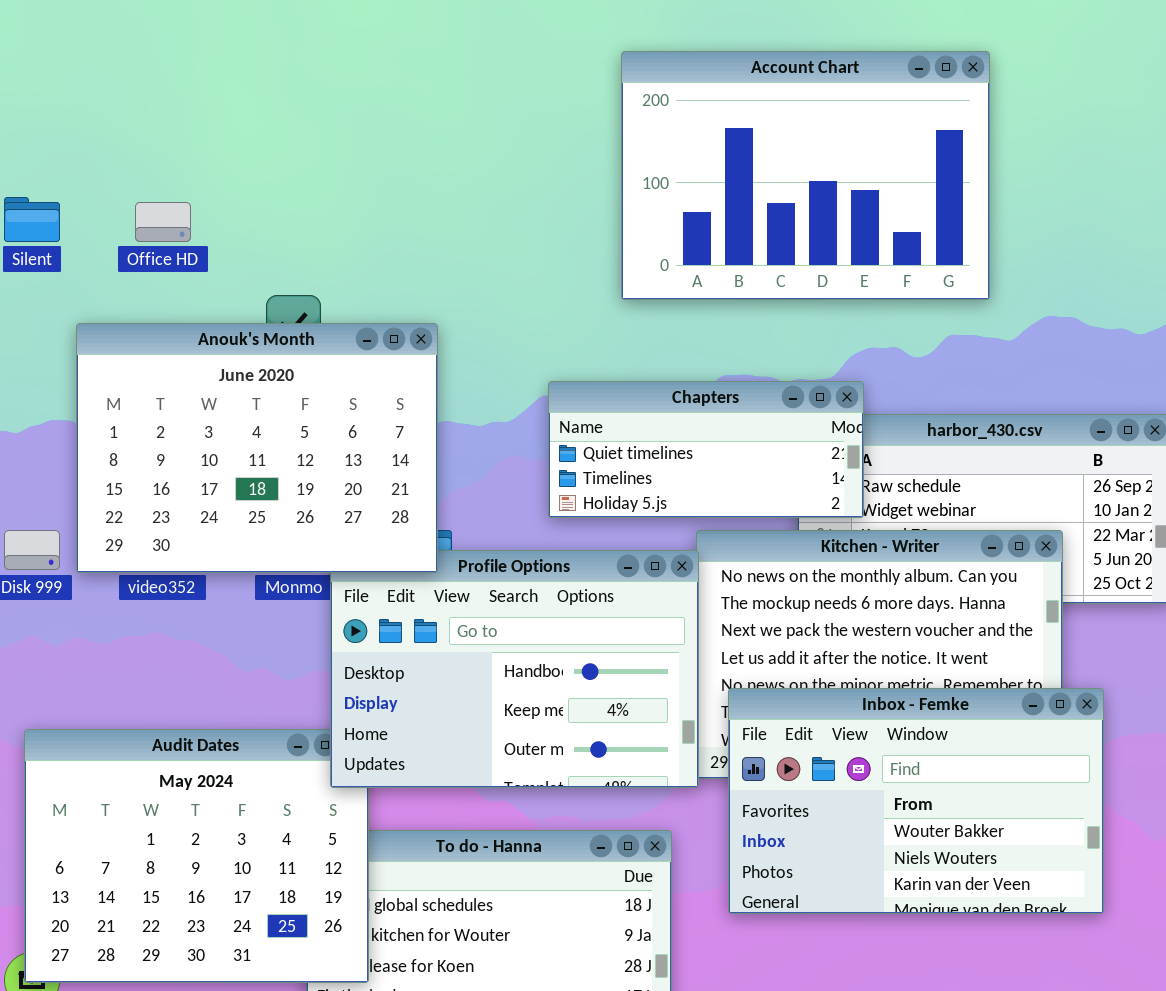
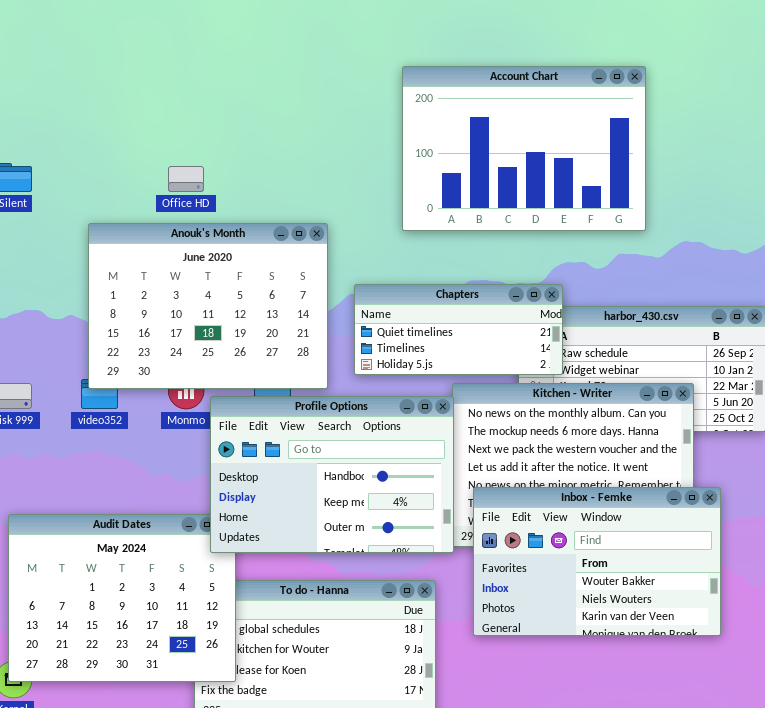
Office HD: [135,202,191,242] -> [168,166,204,192], moved
Anouk's Month: [76,323,438,573] -> [88,223,328,389], moved

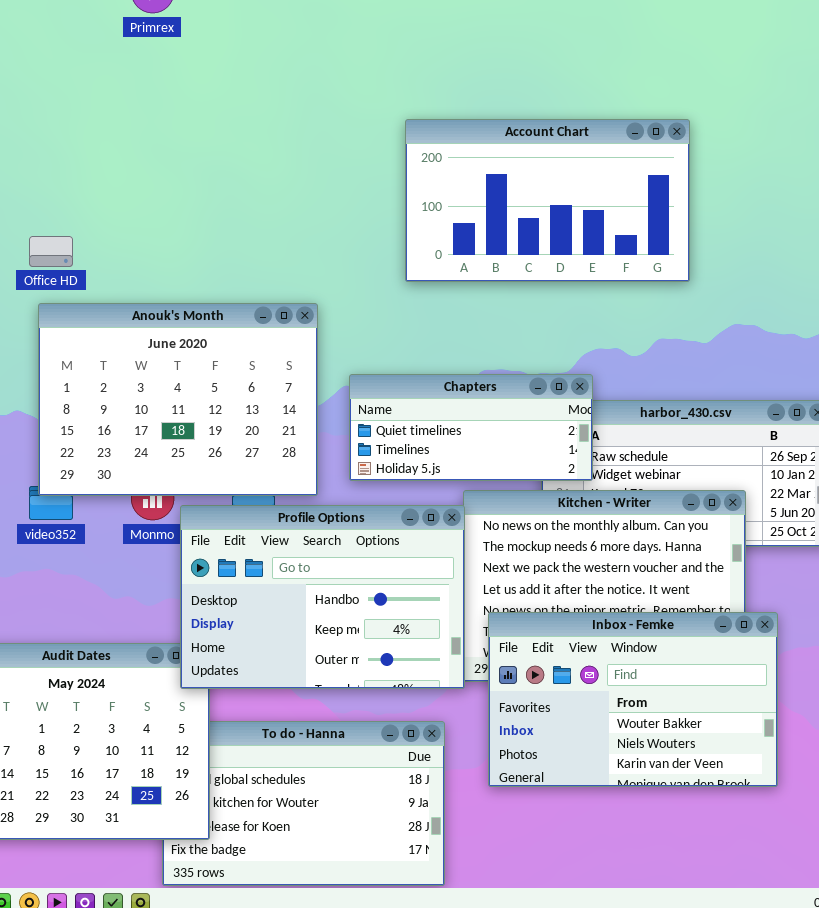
Account Chart: [402,66,646,231] -> [405,119,690,282], resized
Office HD: [168,166,204,192] -> [29,236,73,267], moved

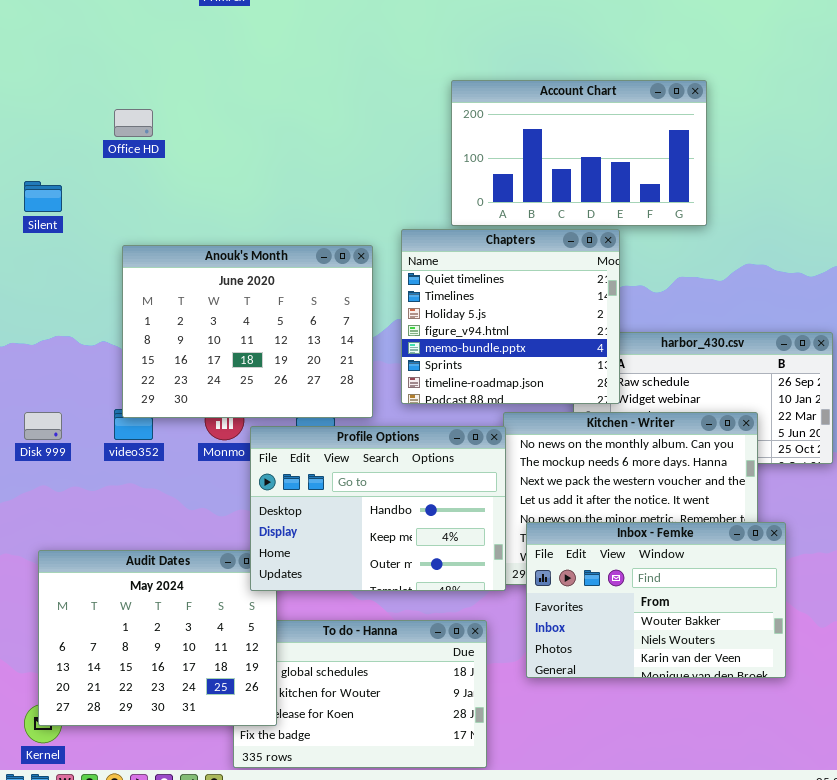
Office HD: [29,236,73,267] -> [114,109,153,137], moved
Chapters: [349,374,593,481] -> [401,229,620,404], resized

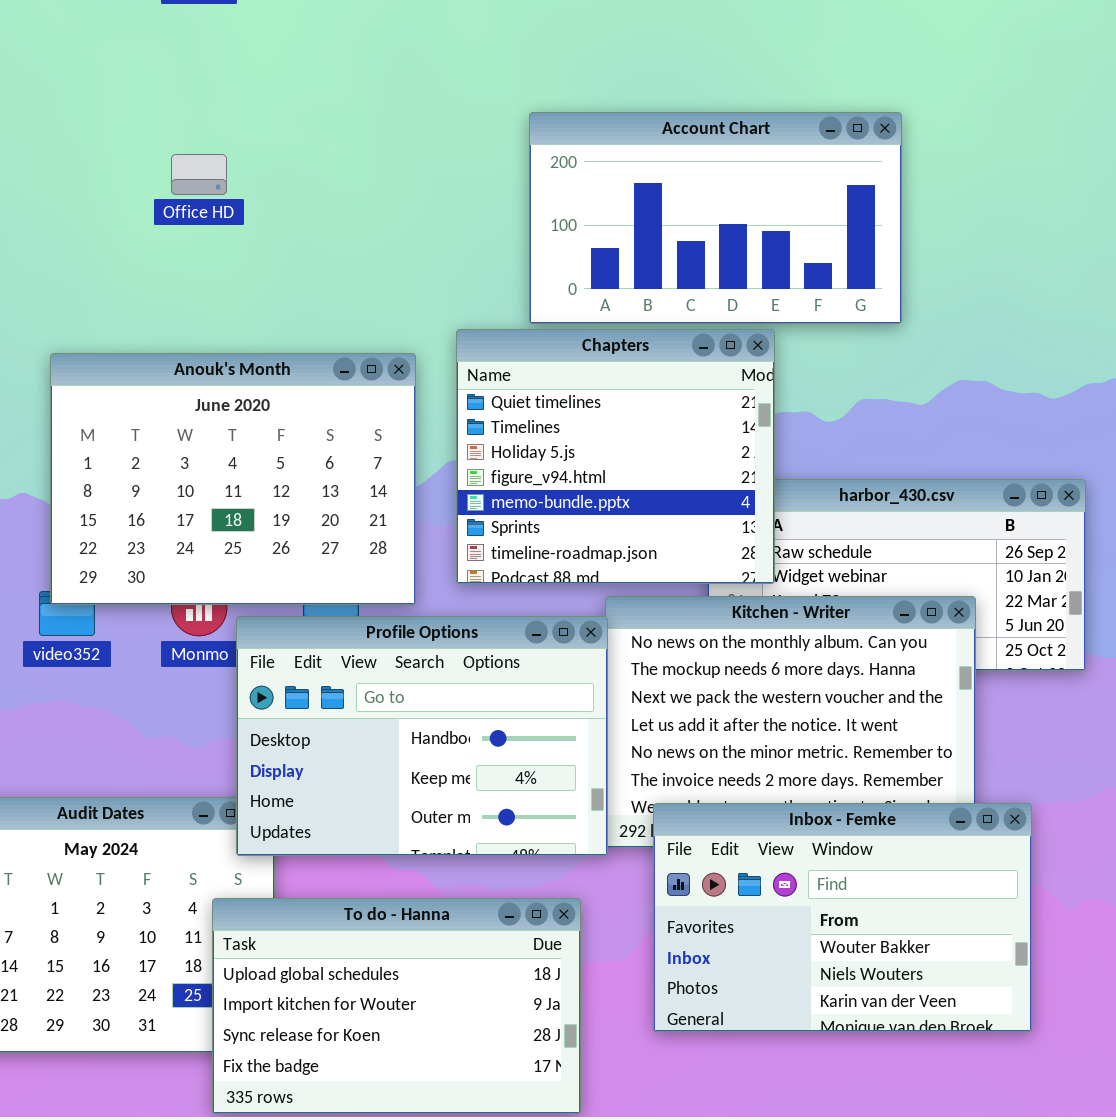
Office HD: [114,109,153,137] -> [171,154,227,195], moved
Inbox - Femke: [526,522,786,678] -> [653,803,1032,1032], moved
To do - Hanna: [233,620,487,768] -> [212,898,581,1114], raised

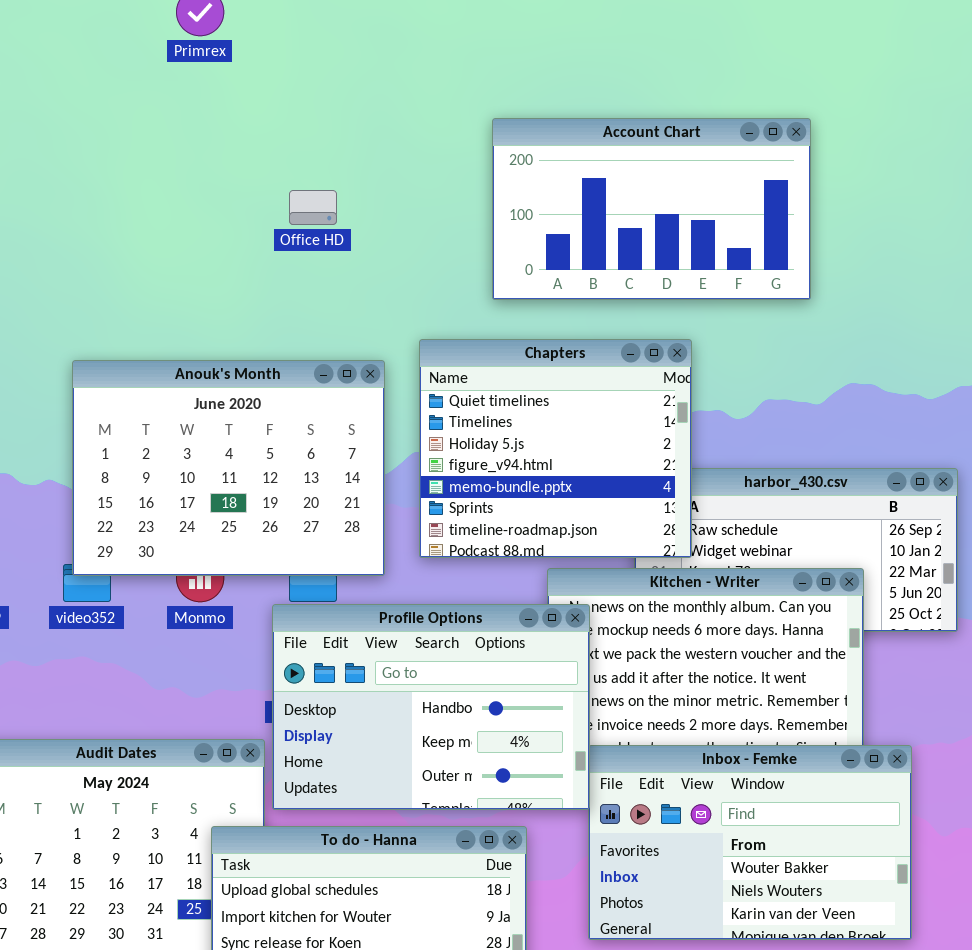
Account Chart: [529,112,902,324] -> [492,118,811,300], moved
Office HD: [171,154,227,195] -> [289,190,337,225], moved
Profile Options: [236,616,608,856] -> [272,604,590,810], moved

